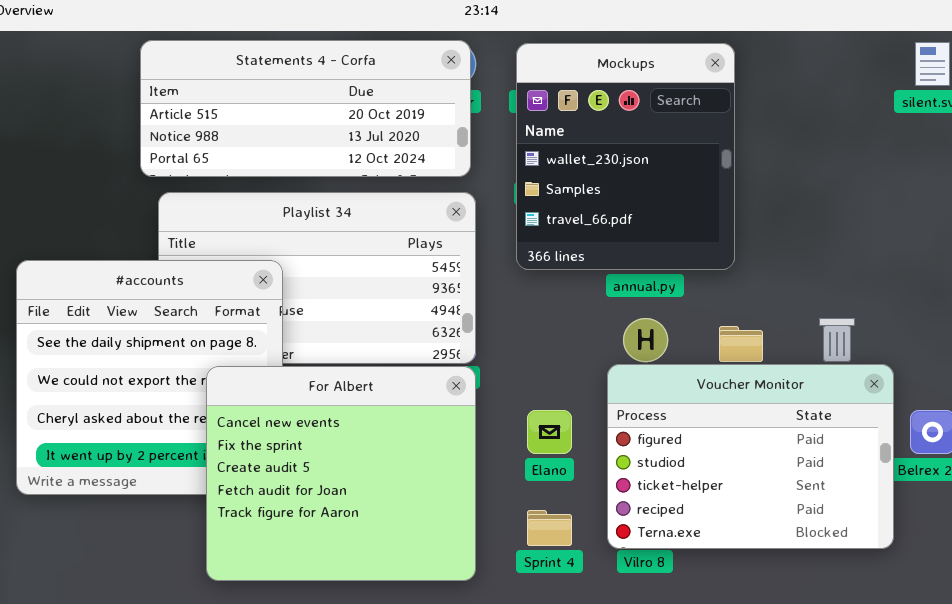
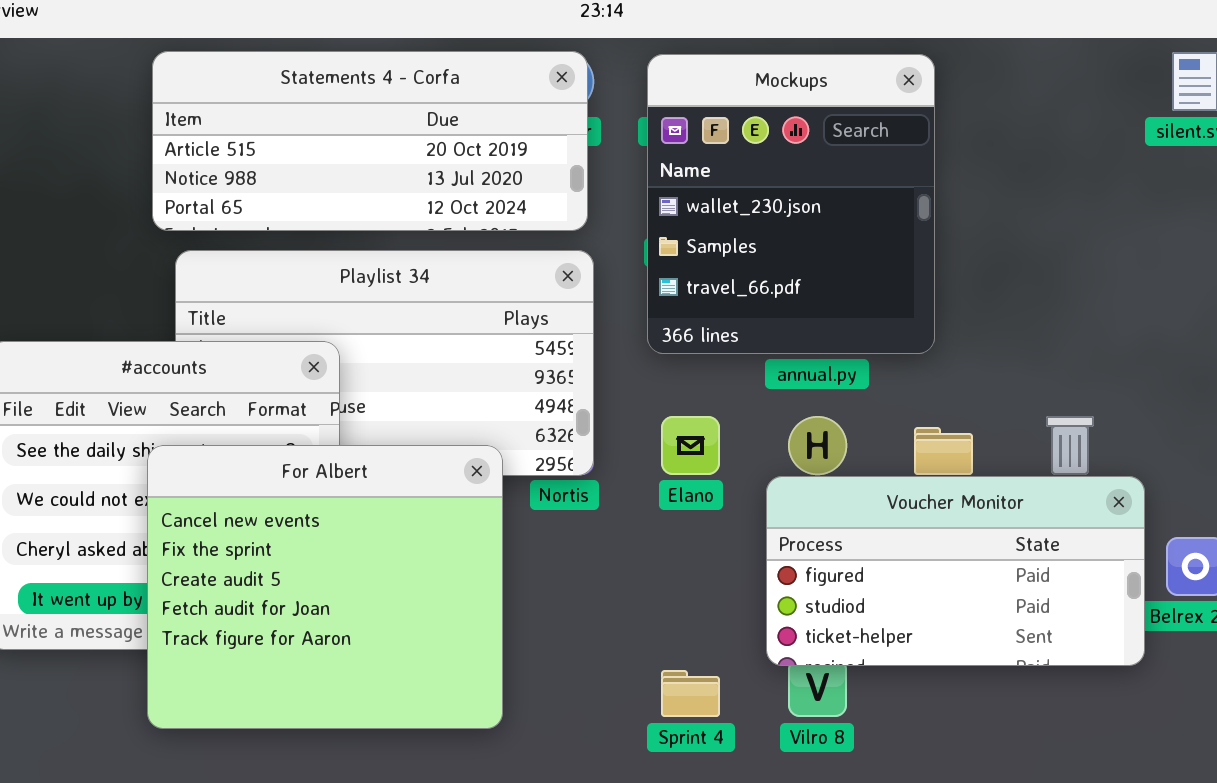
Voucher Monitor: [607,364,894,549] -> [766,476,1145,666], resized
For Albert: [206,366,476,581] -> [147,445,503,729], moved
Elano: [527,410,572,454] -> [661,416,720,475], moved

